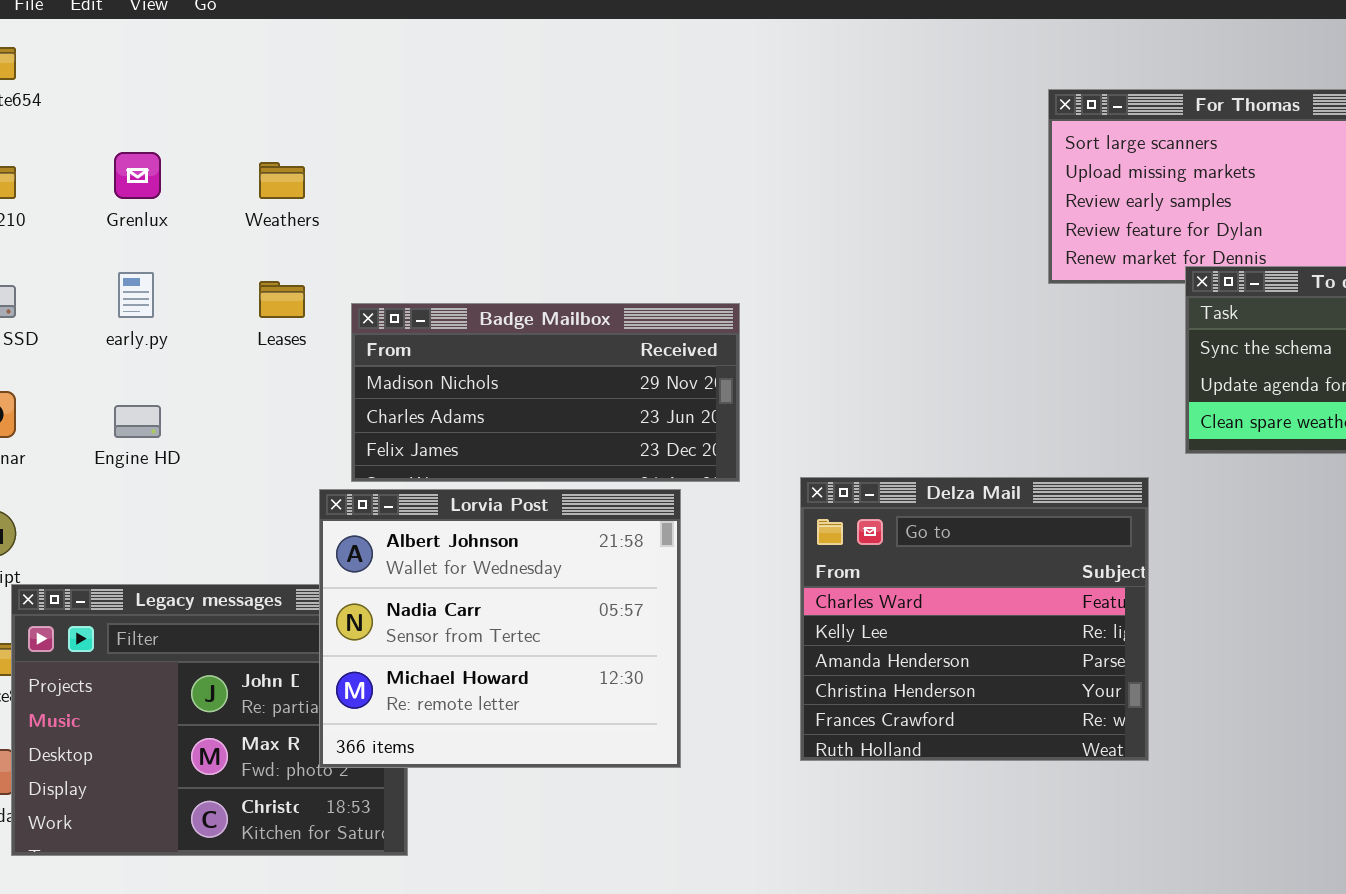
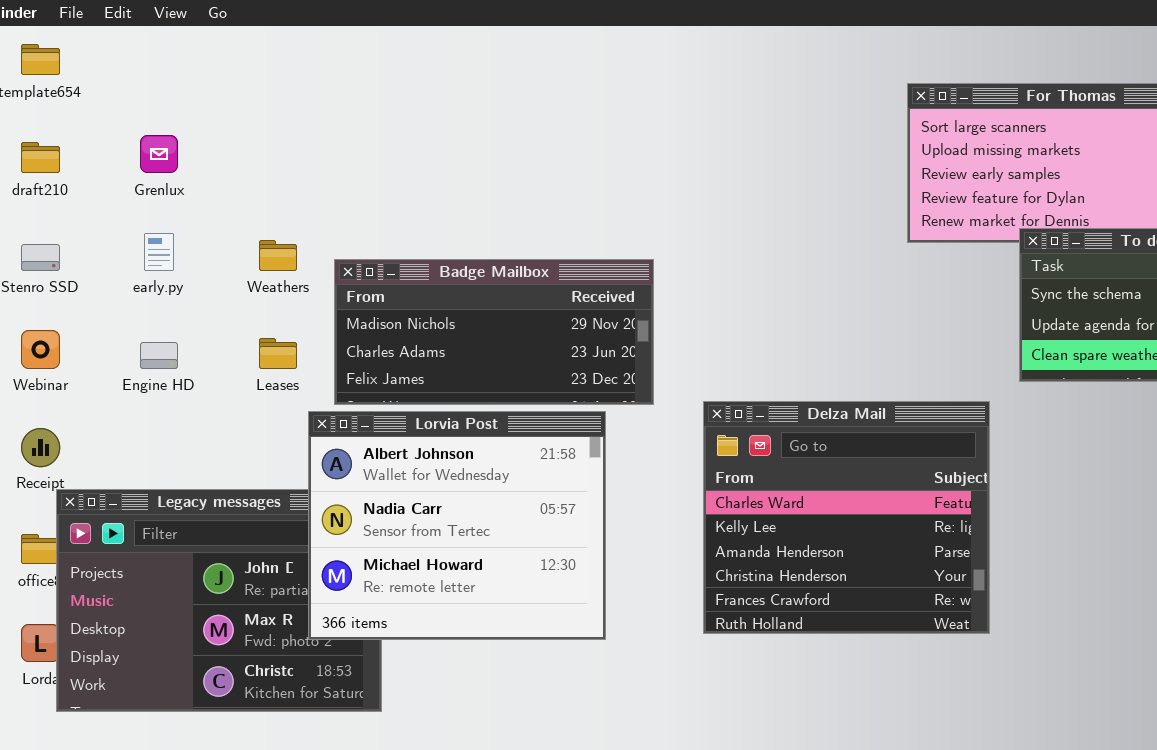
Weathers: [259,162,305,199] -> [259,240,297,271], moved
Leases: [259,281,305,318] -> [259,338,297,369], moved

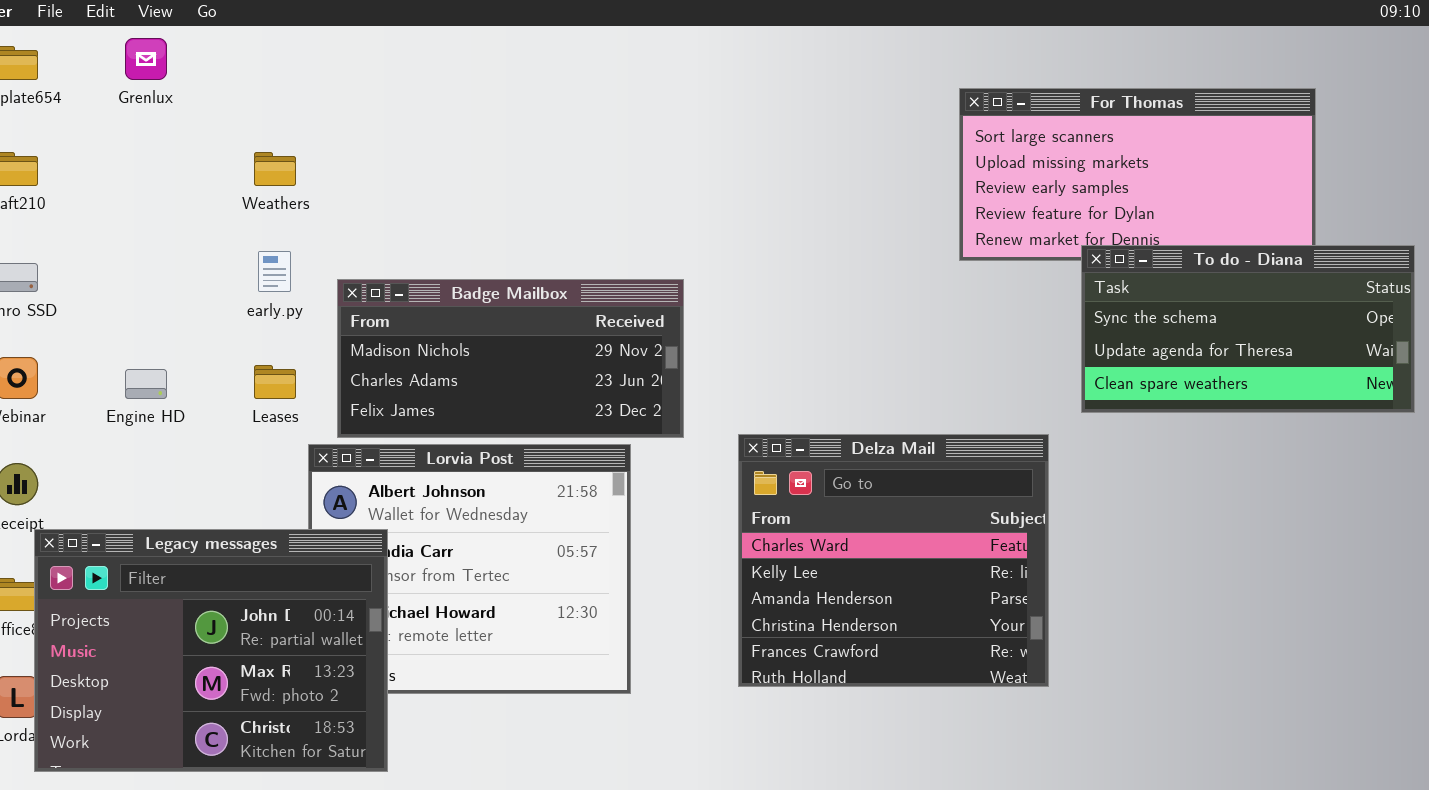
Grenlux: [140,135,178,173] -> [125,38,167,80], moved
early.py: [144,233,174,271] -> [258,251,291,292], moved
Weathers: [259,240,297,271] -> [254,152,296,186], moved
Legacy messages: [56,489,382,712] -> [34,529,388,772], raised

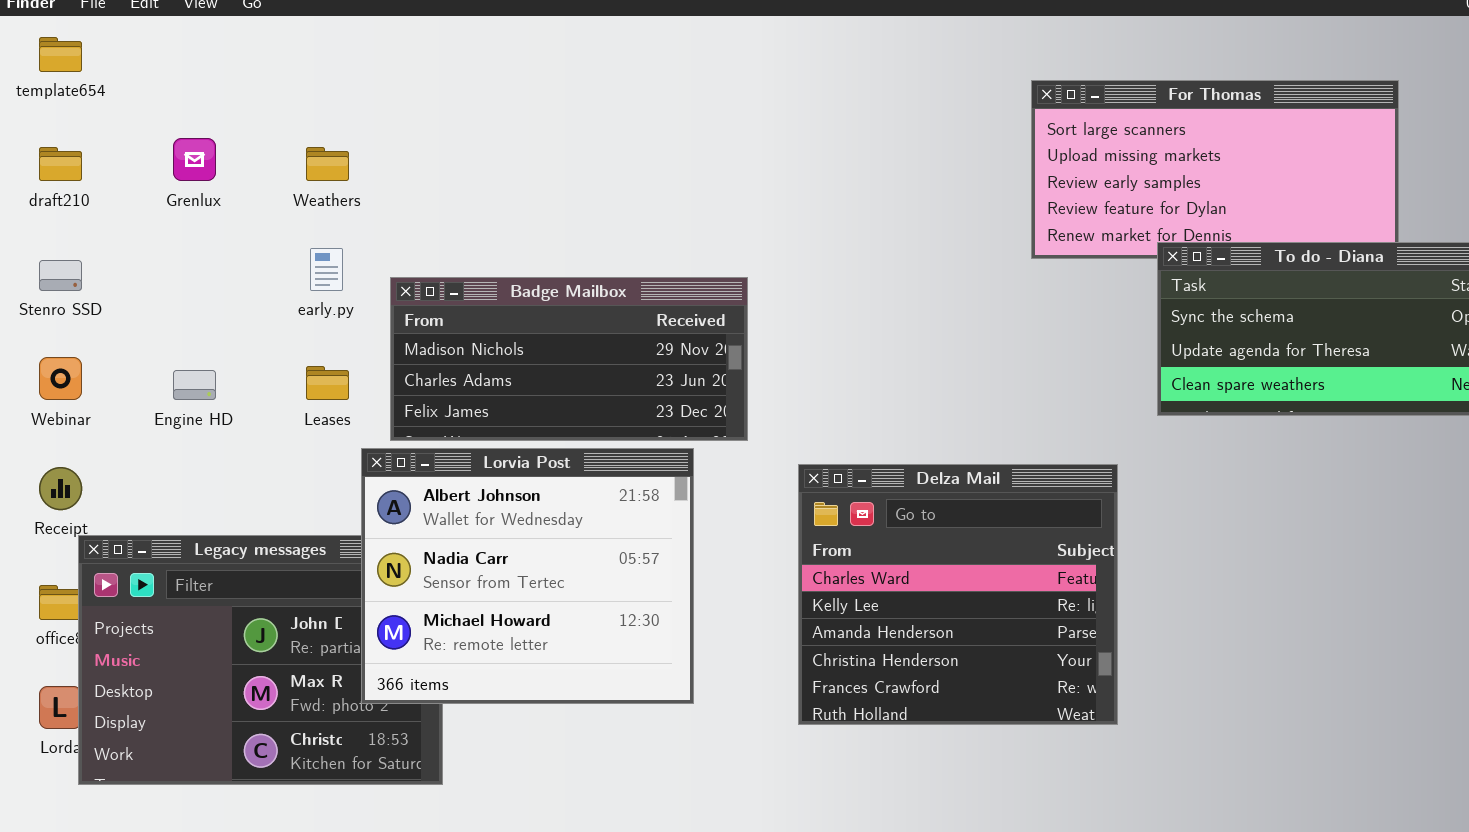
Grenlux: [125,38,167,80] -> [173,138,216,181], moved
Delza Mail: [738,434,1049,687] -> [798,464,1118,725], moved
Lorvia Post: [308,444,631,694] -> [361,448,694,704], raised

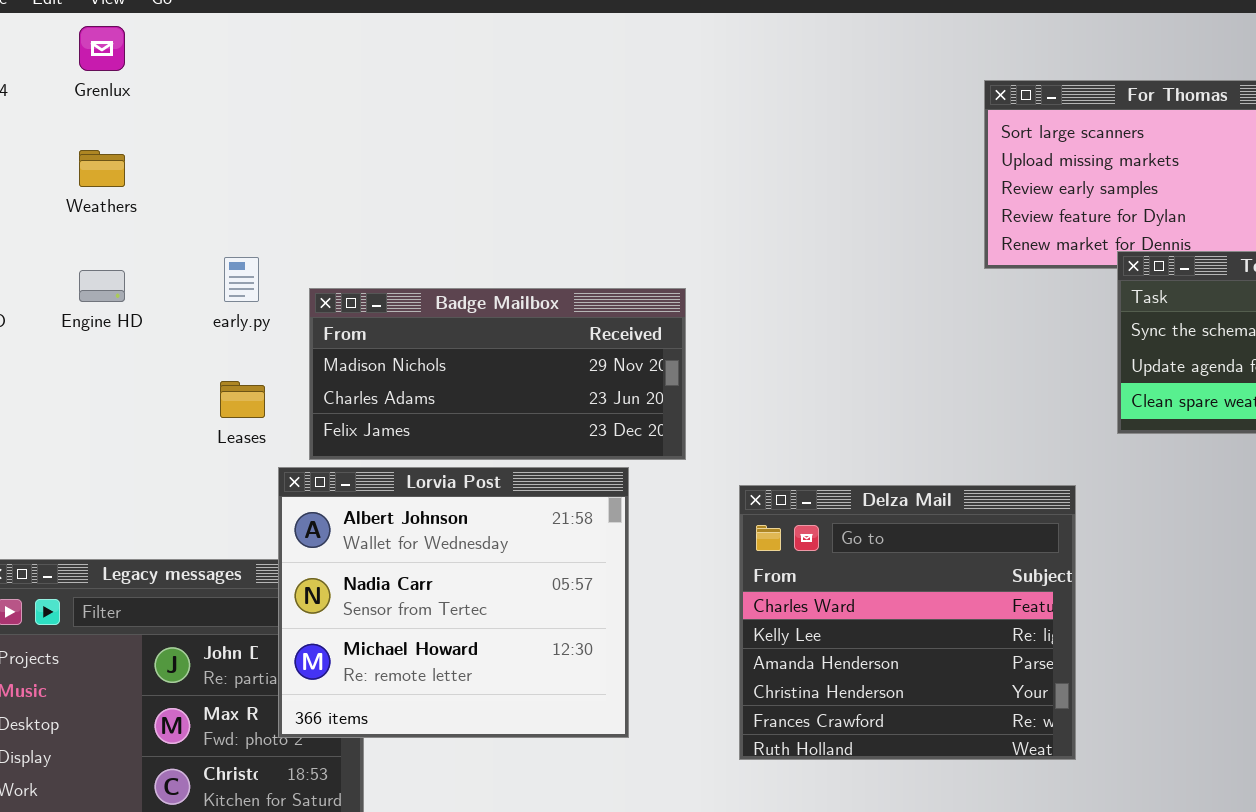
Grenlux: [173,138,216,181] -> [79,26,125,71], moved
Weathers: [306,147,349,181] -> [79,150,125,187], moved
Engine HD: [173,370,216,400] -> [79,270,125,302], moved

